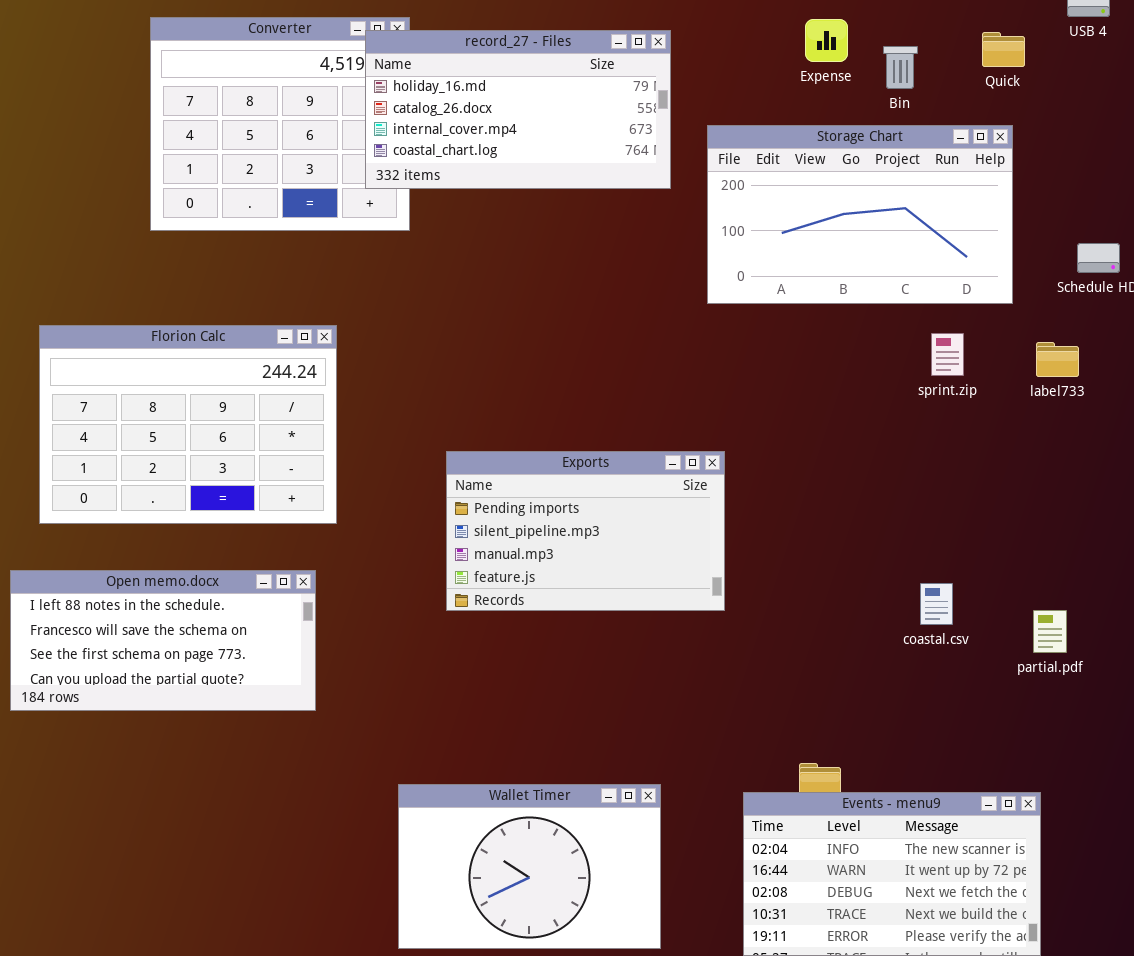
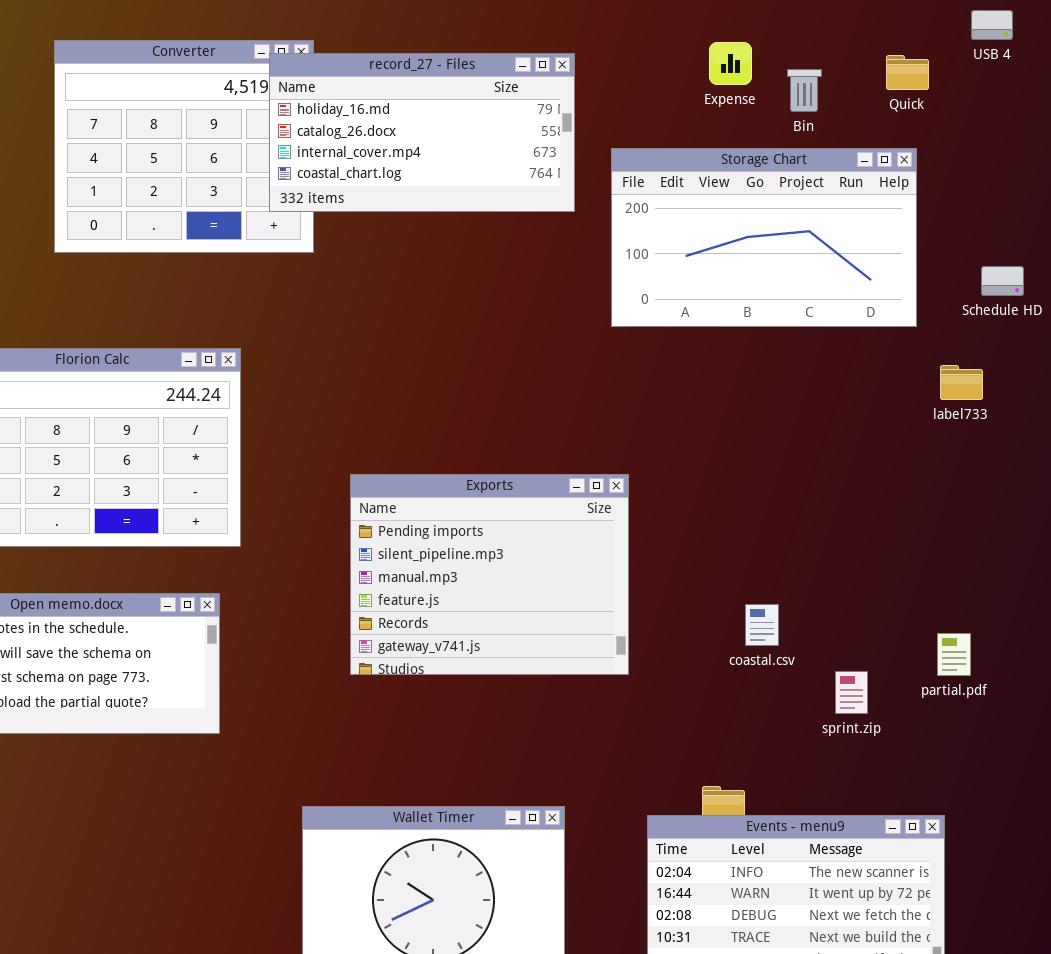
sprint.zip: [931,333,964,376] -> [835,671,868,714], moved
Exports: [446,451,725,611] -> [350,474,629,675], resized
coastal.csv: [920,583,953,625] -> [745,604,779,646], moved

